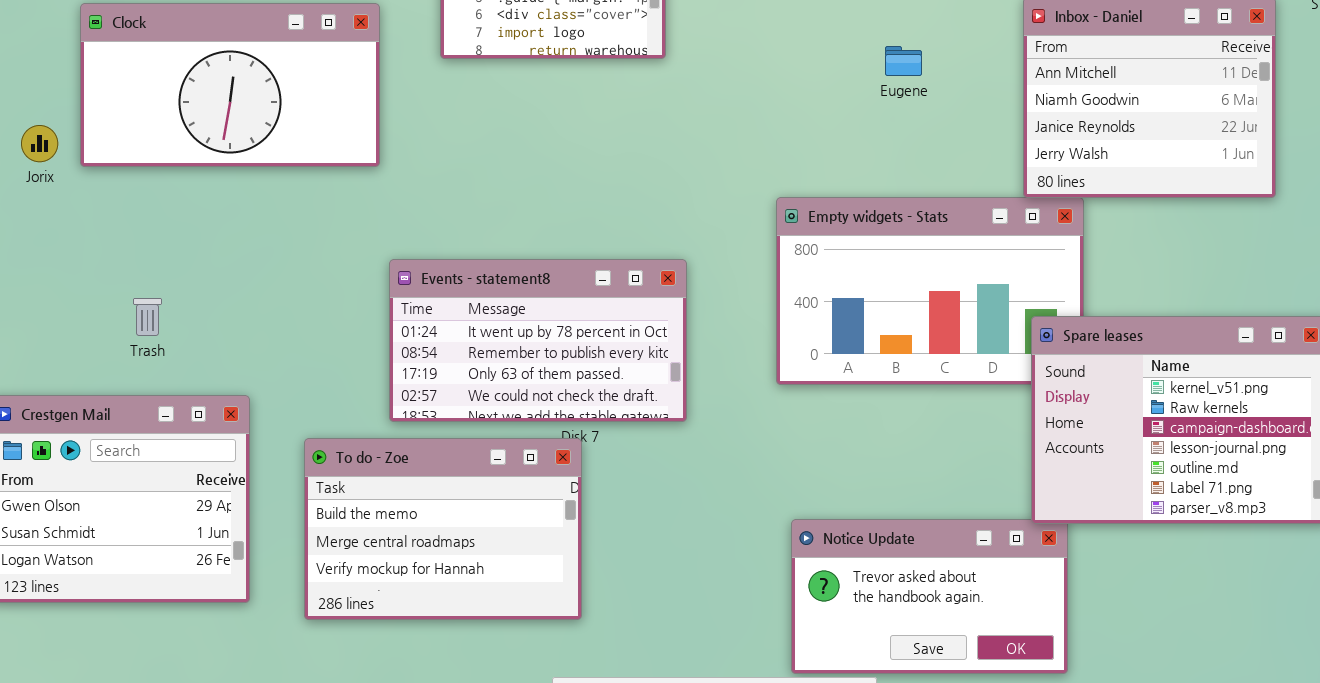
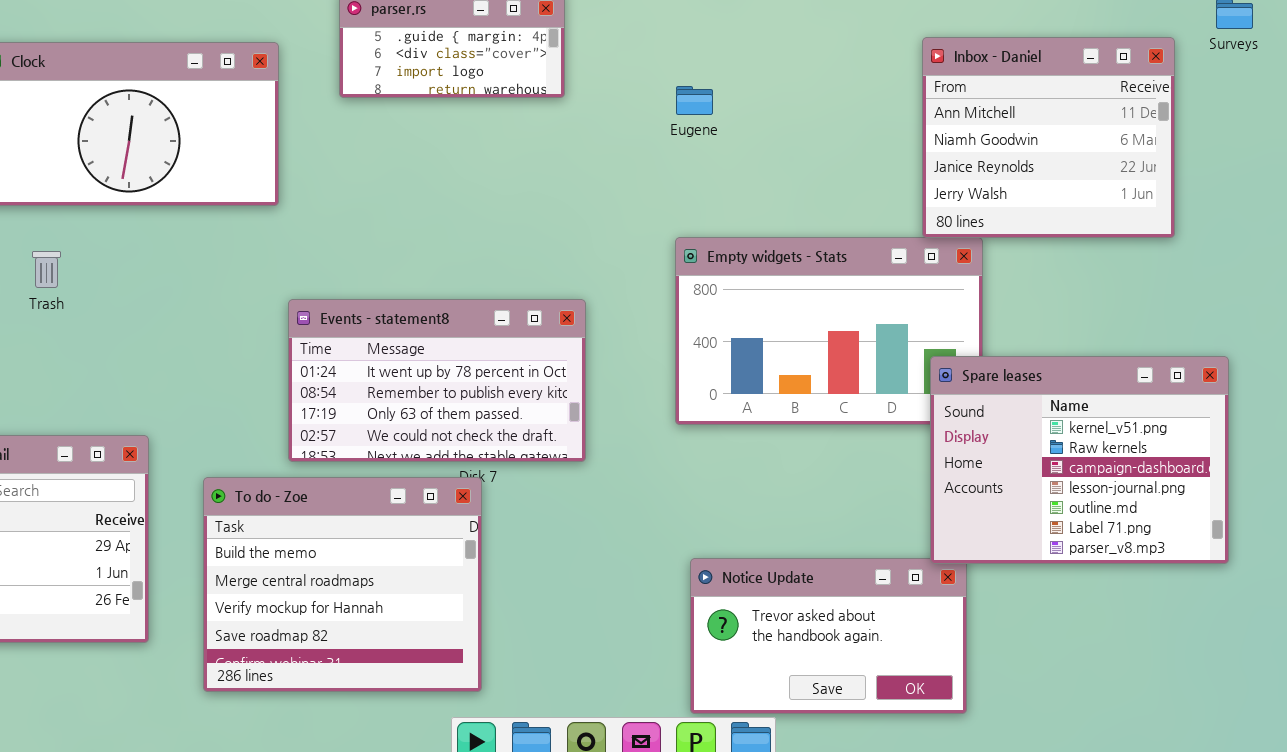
Eugene: [885,46,922,76] -> [676,86,713,115], moved
Trash: [133,298,162,336] -> [32,251,61,288], moved
To do - Zoe: [304,438,582,620] -> [203,477,482,692], resized

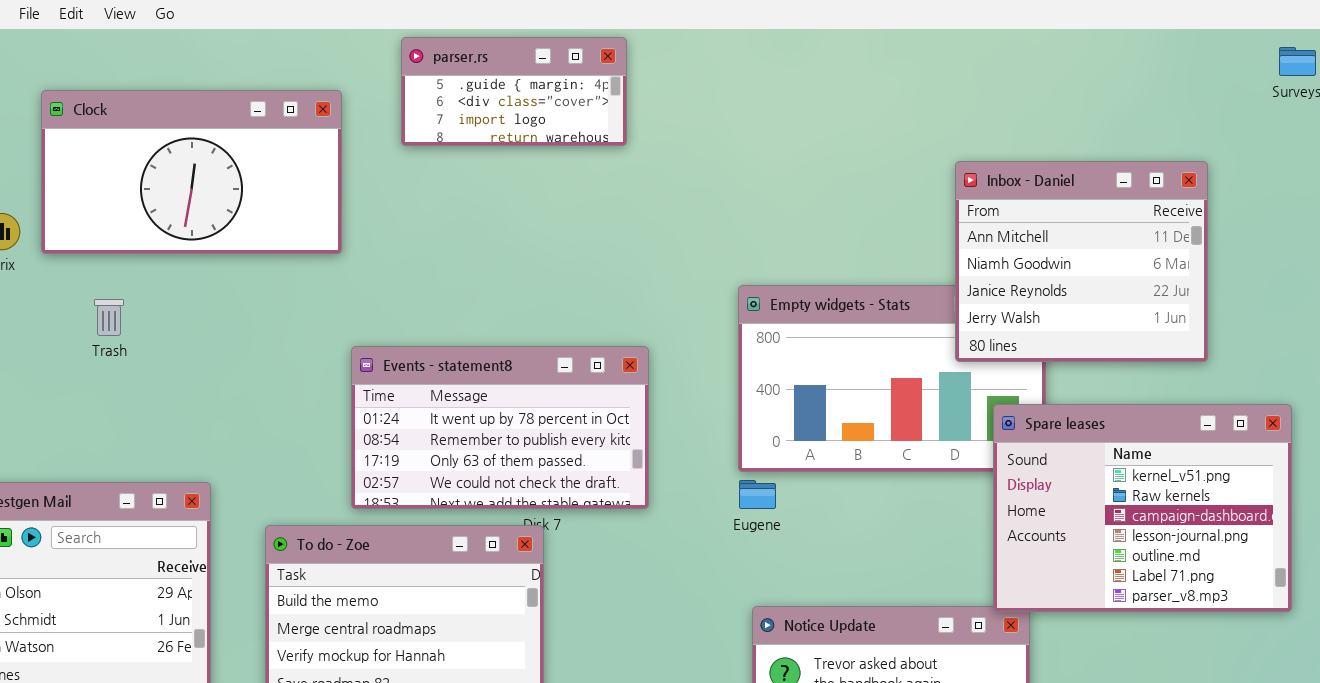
Inbox - Daniel: [922,37,1175,238] -> [955,161,1208,362], moved
Eugene: [676,86,713,115] -> [739,480,776,509], moved

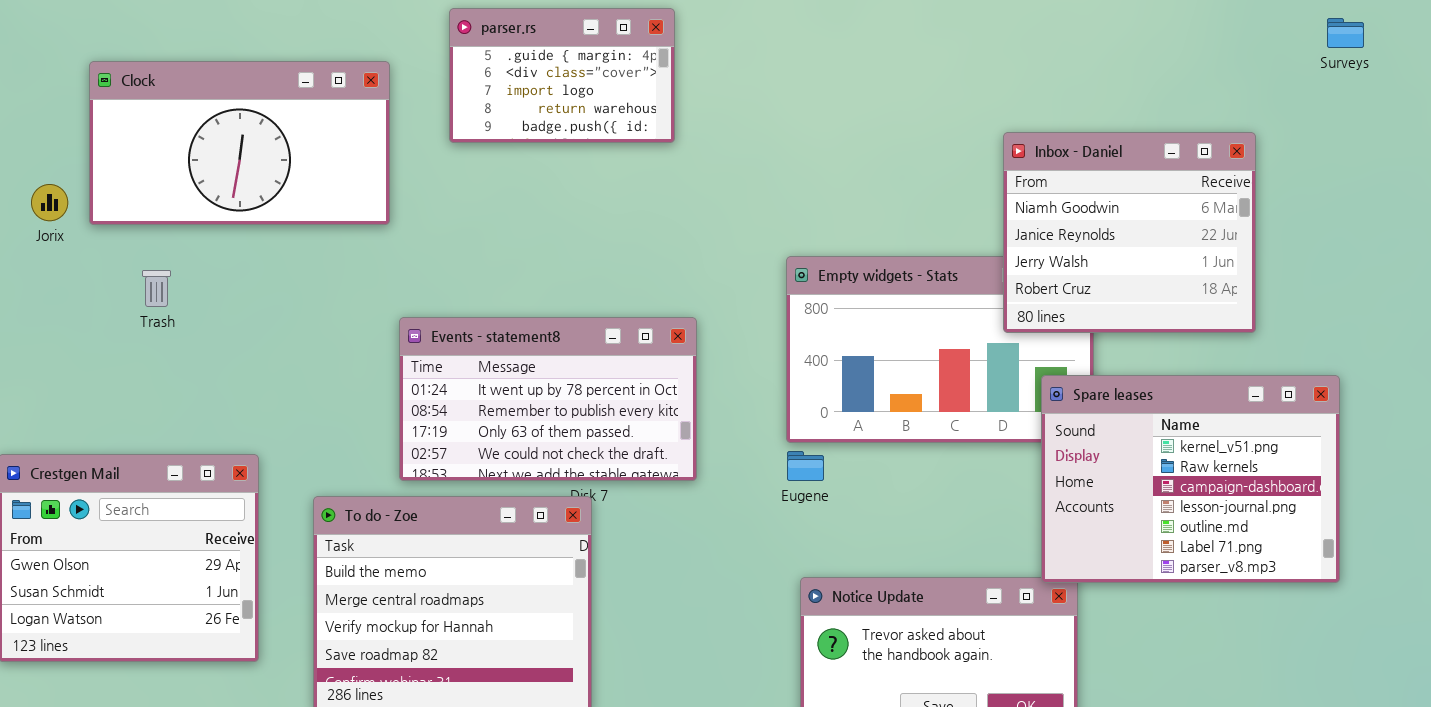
parser.rs: [401,37,627,146] -> [449,8,675,143], resized
Inbox - Daniel: [955,161,1208,362] -> [1003,132,1256,333], scrolled down 1 row

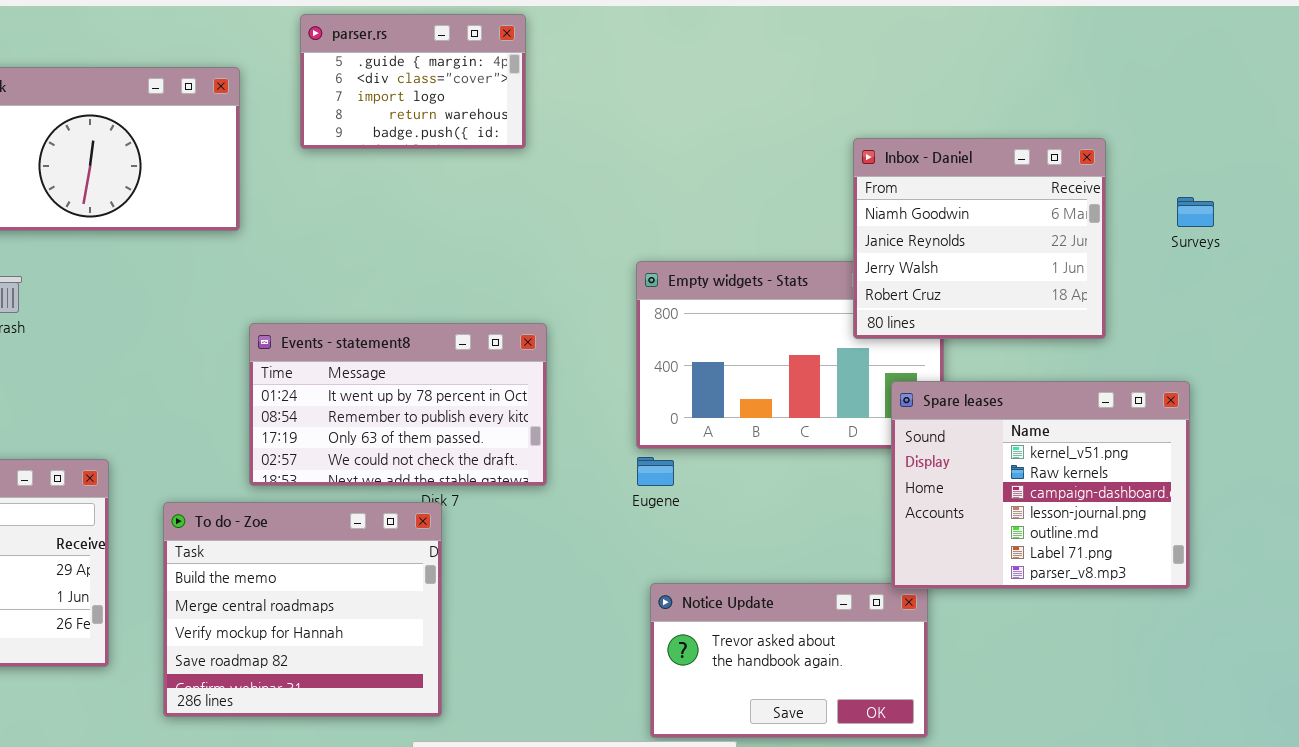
Surveys: [1327,18,1364,48] -> [1177,197,1214,227], moved

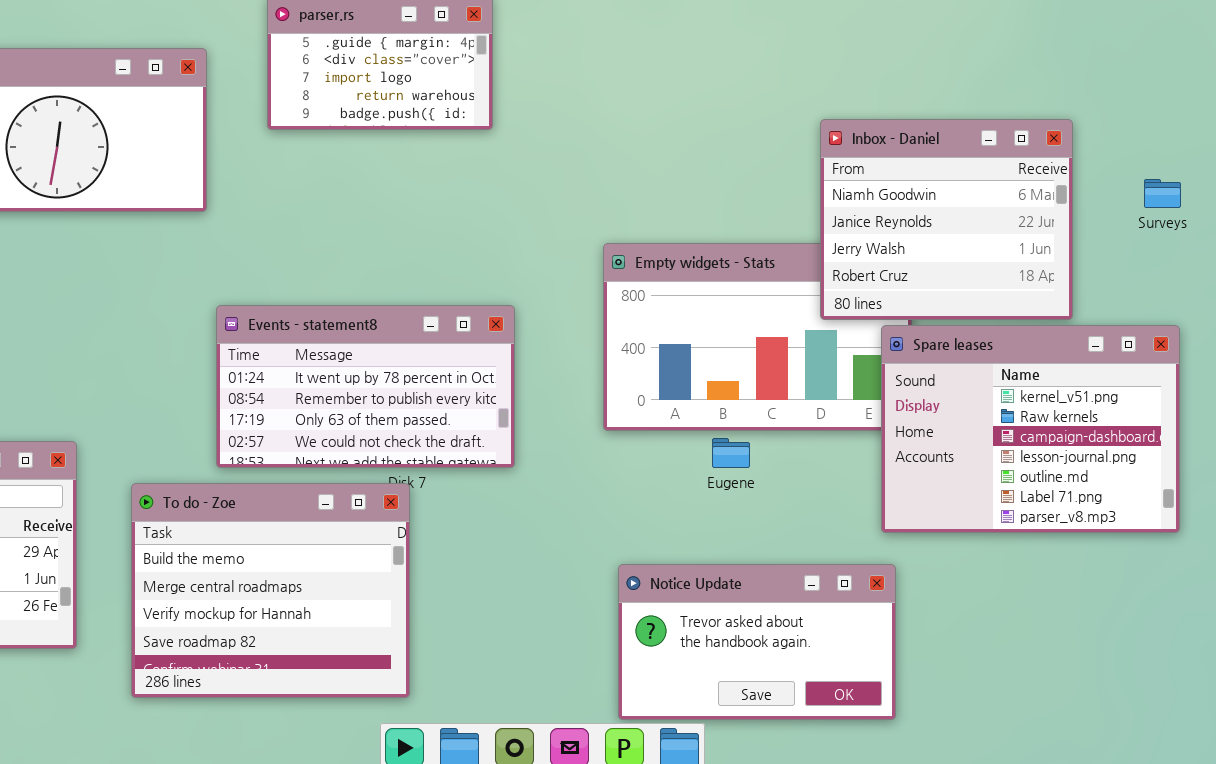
Spare leases: [891,381,1190,589] -> [881,325,1180,533], moved
Eugene: [637,457,674,486] -> [712,438,750,468], moved

